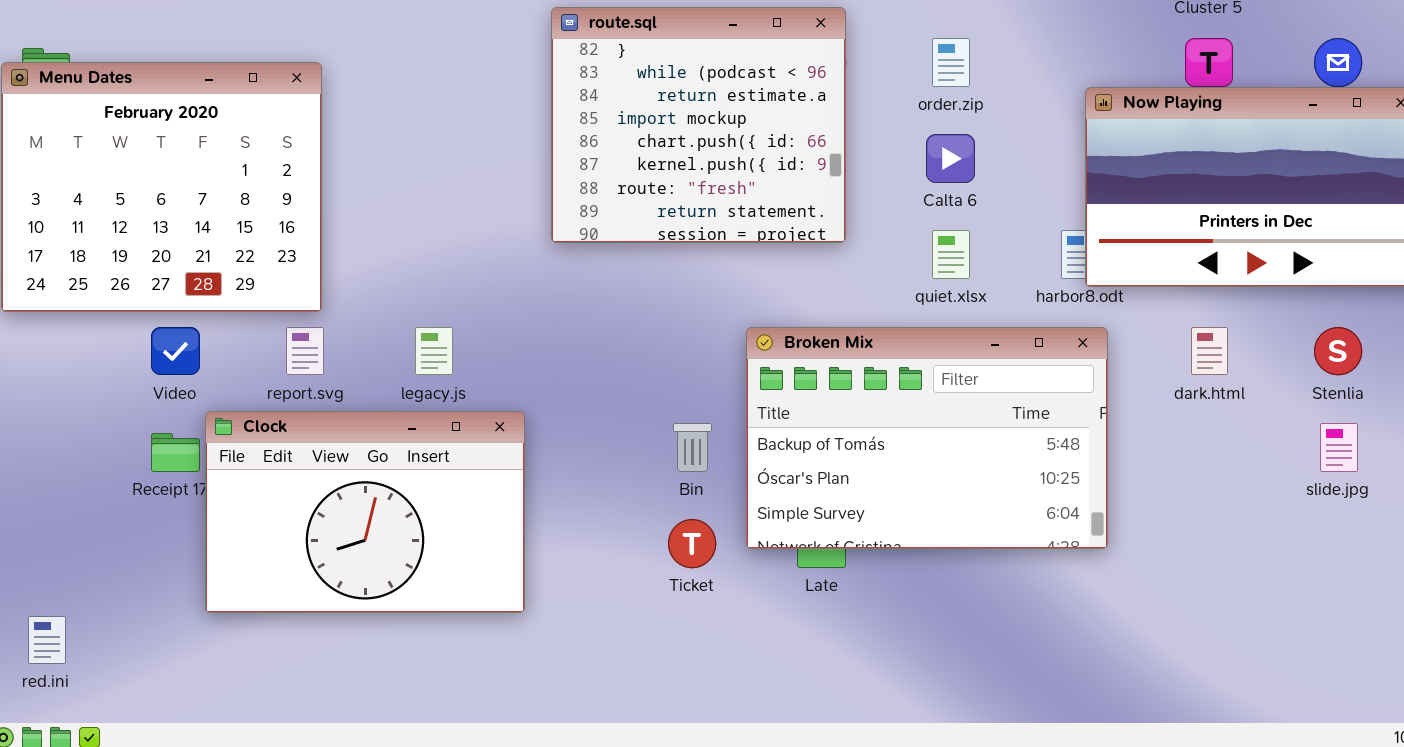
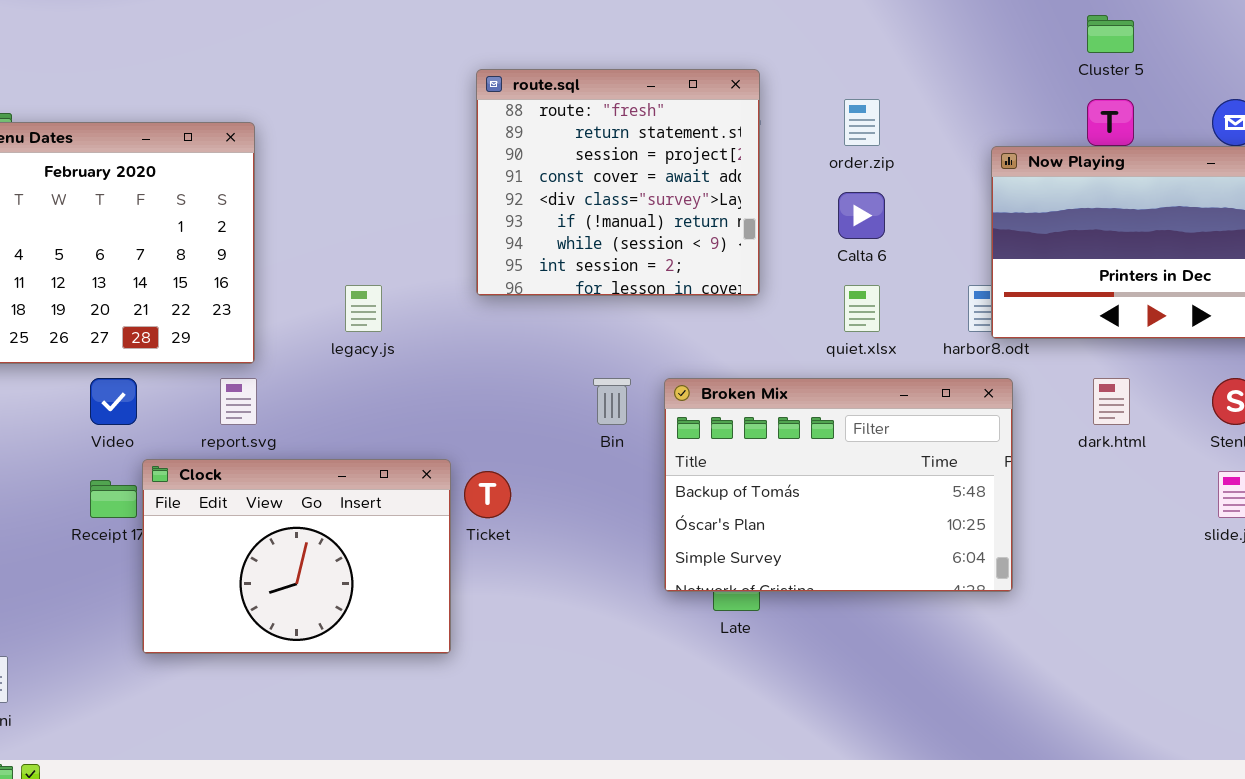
route.sql: [551,7,846,243] -> [476,69,760,296], scrolled down 6 rows
legacy.js: [415,327,453,375] -> [345,285,382,332], moved
Bin: [673,423,712,472] -> [593,378,631,425], moved
Ticket: [668,519,716,568] -> [464,471,511,518], moved

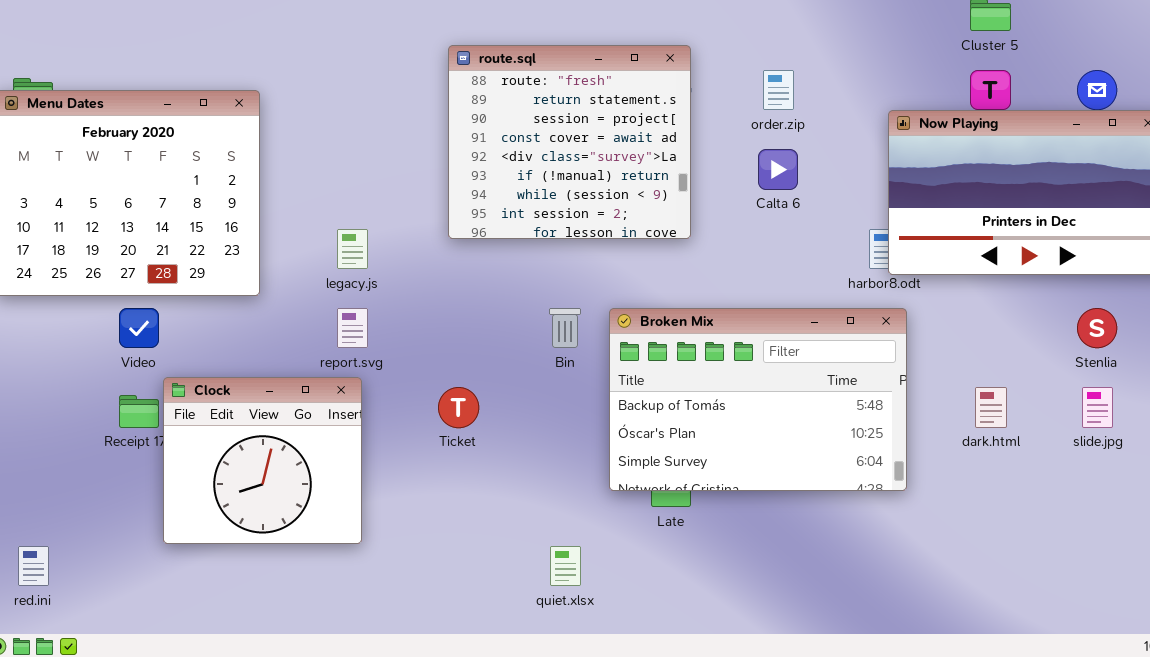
quiet.xlsx: [844,285,880,332] -> [550,546,581,586], moved
report.svg: [220,378,257,425] -> [337,308,368,348], moved
dark.html: [1093,378,1130,425] -> [975,387,1007,428], moved
Clock: [142,459,451,654] -> [163,377,362,544], resized

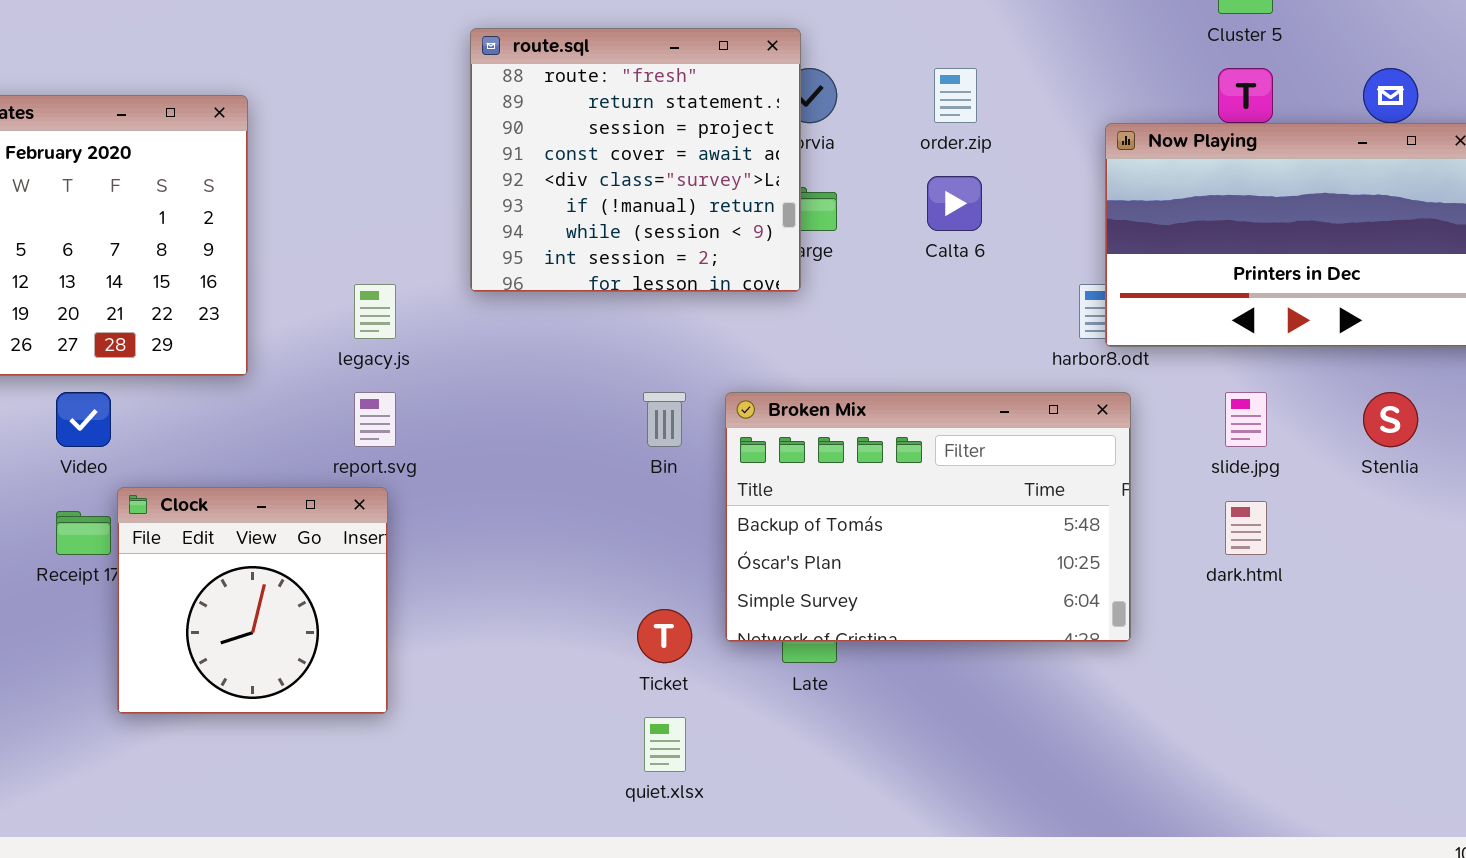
route.sql: [448,45,691,239] -> [470,28,801,292], moved
Ticket: [438,387,479,428] -> [637,609,692,663], moved
slide.jpg: [1082,387,1113,428] -> [1225,392,1267,447], moved

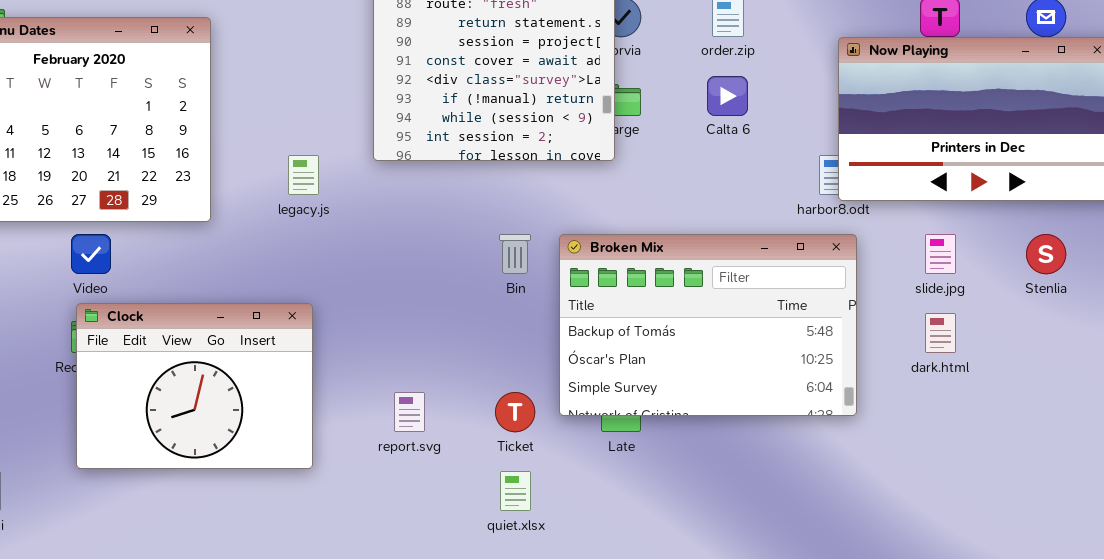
report.svg: [354,392,396,447] -> [394,392,425,432], moved
Clock: [117,487,388,714] -> [76,303,313,469], resized

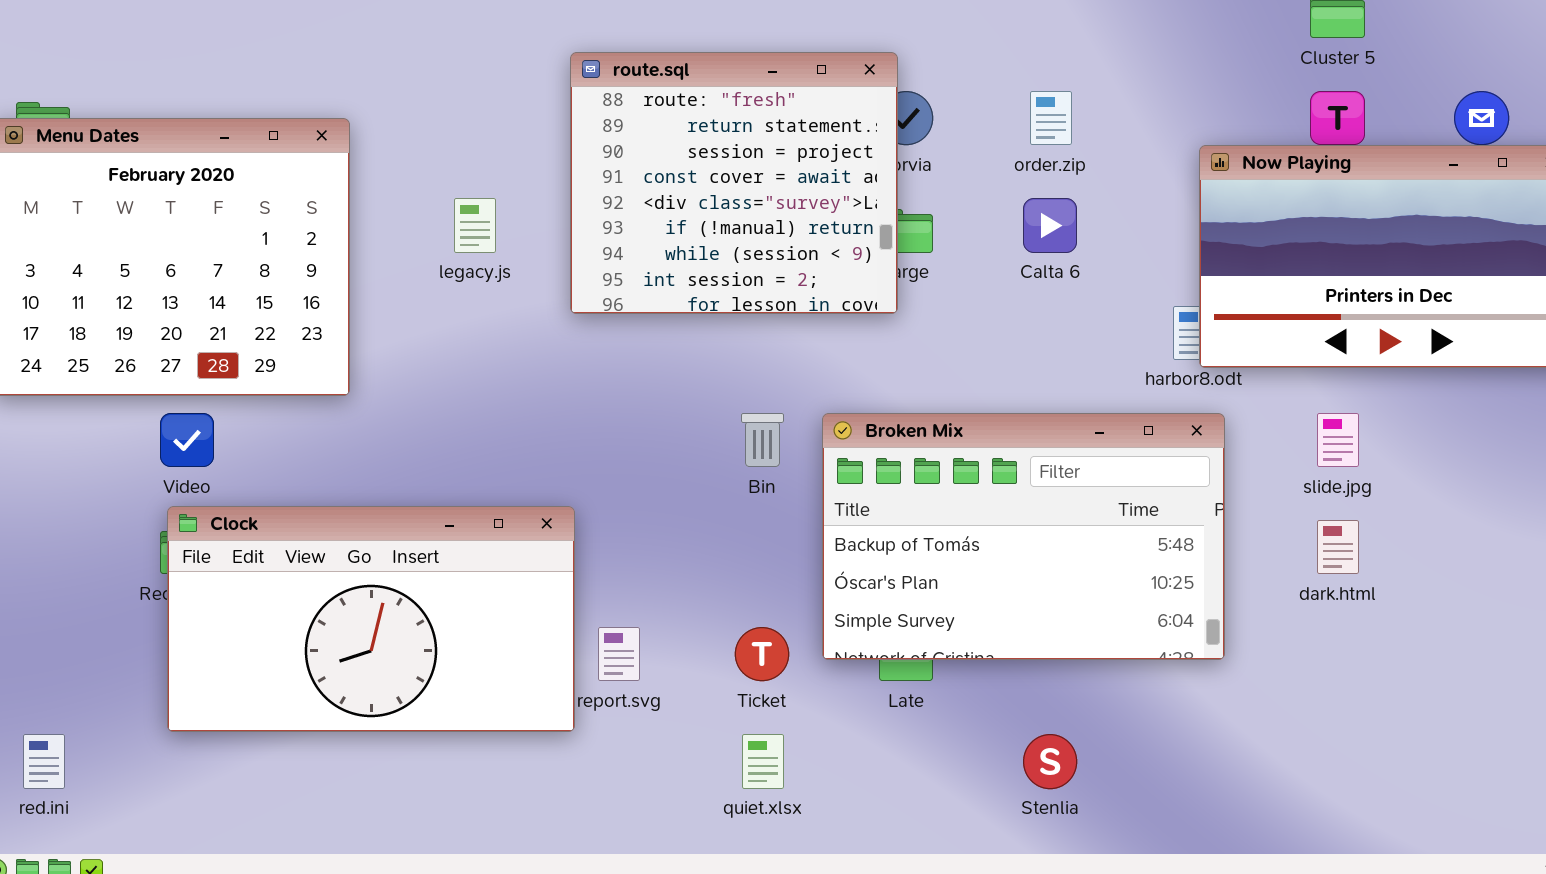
legacy.js: [288,155,319,195] -> [454,198,496,253], moved
Stenlia: [1026,234,1066,274] -> [1023,734,1077,789], moved
Clock: [76,303,313,469] -> [167,506,575,732], resized

